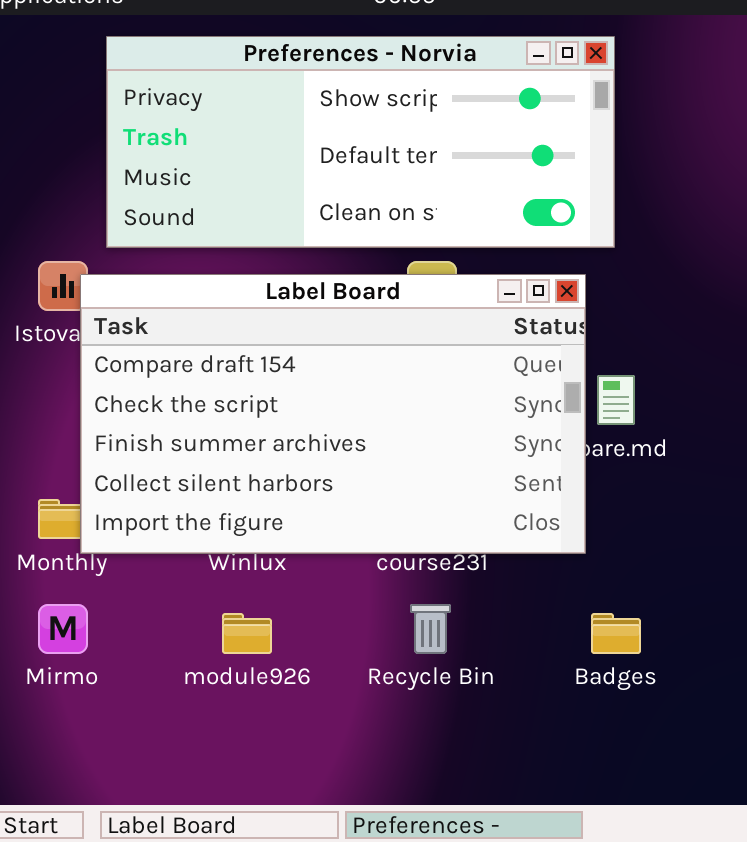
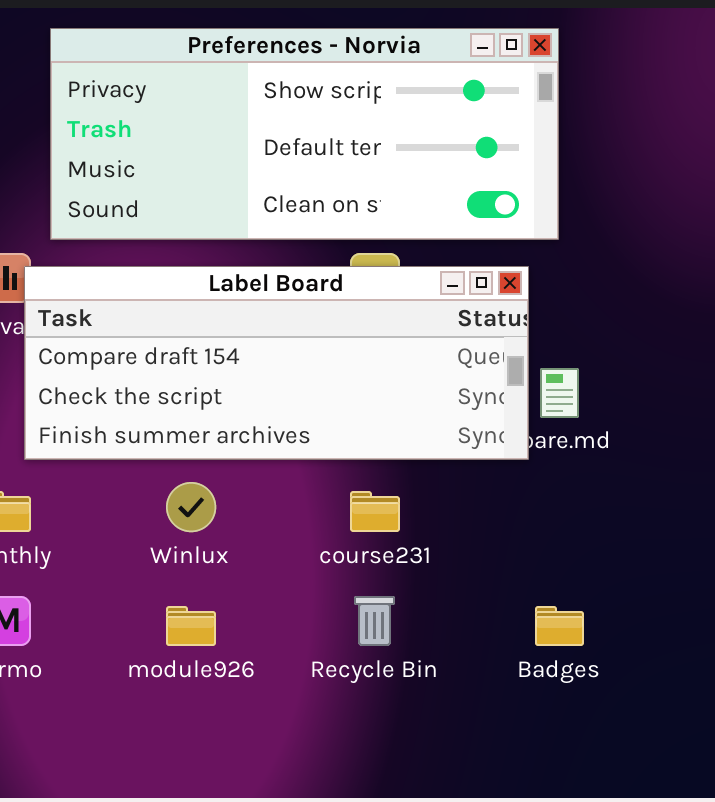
Label Board: [80,274,586,554] -> [24,266,529,460], resized

